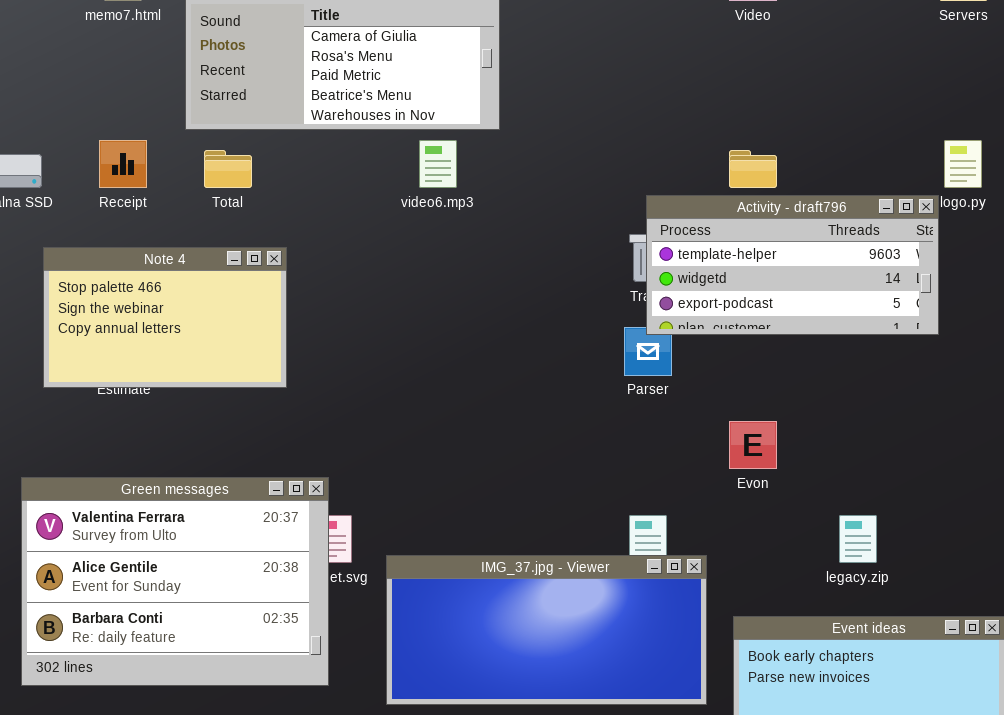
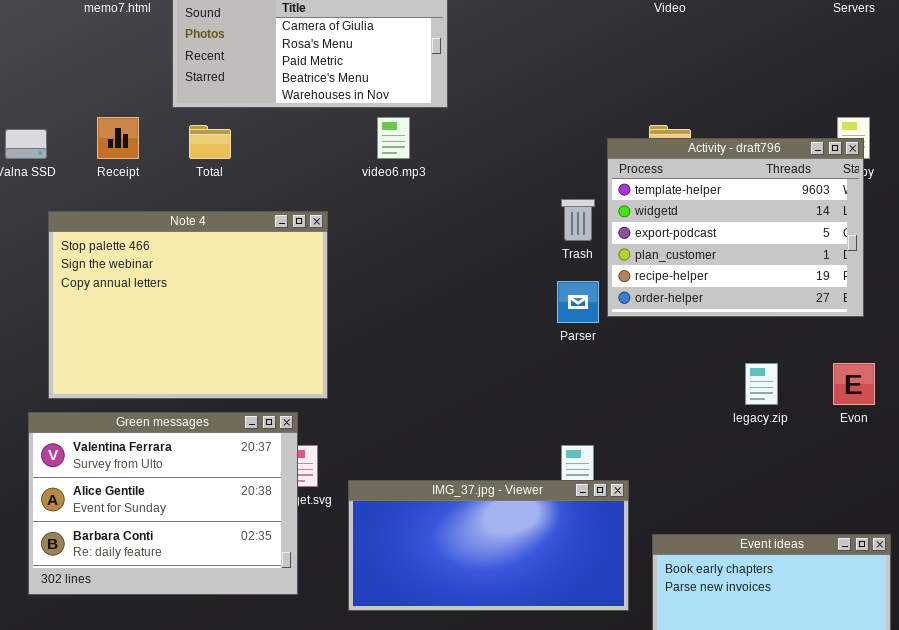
Activity - draft796: [646,195,939,335] -> [607,138,864,317], moved, resized
Note 4: [43,247,287,388] -> [48,211,328,399], resized
Evon: [729,421,777,469] -> [833,363,875,405], moved
legacy.zip: [839,515,877,563] -> [745,363,778,405], moved

